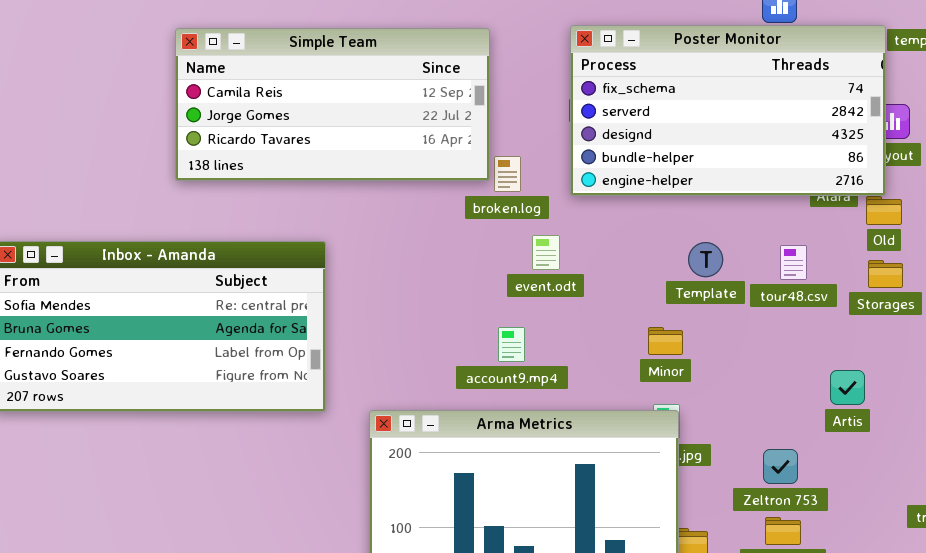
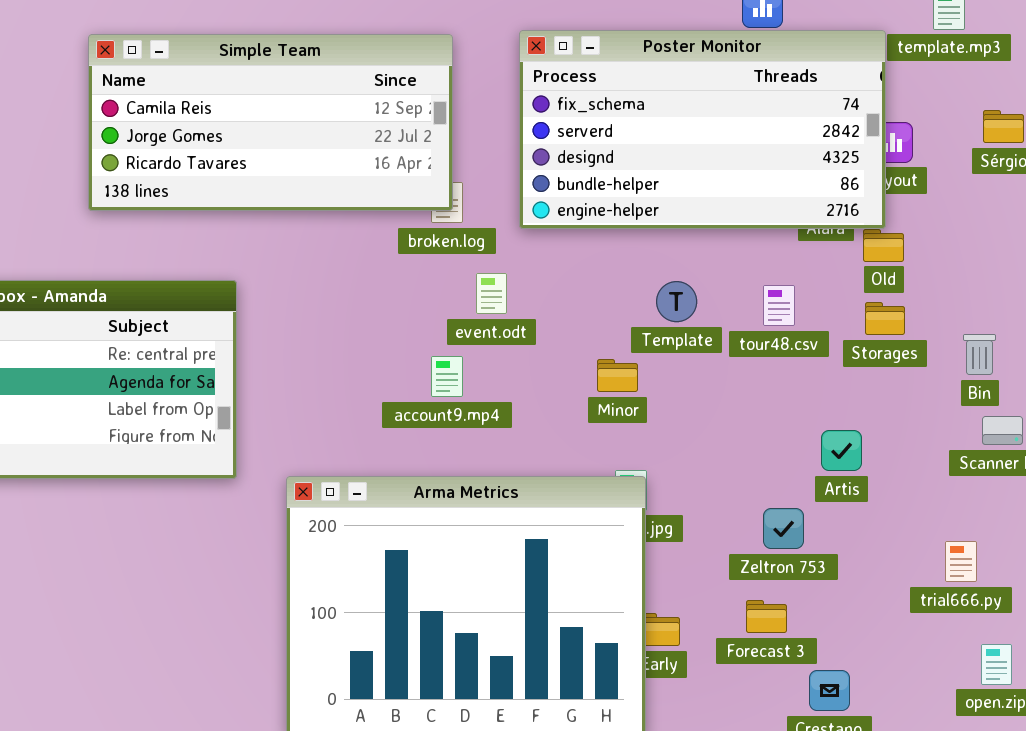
Simple Team: [175,28,490,181] -> [88,34,453,211], moved
account9.mp4: [498,327,525,362] -> [431,356,463,397], moved
Minor: [648,327,683,355] -> [597,359,638,392], moved
Zeltron 753: [763,449,798,484] -> [763,508,804,549], moved

